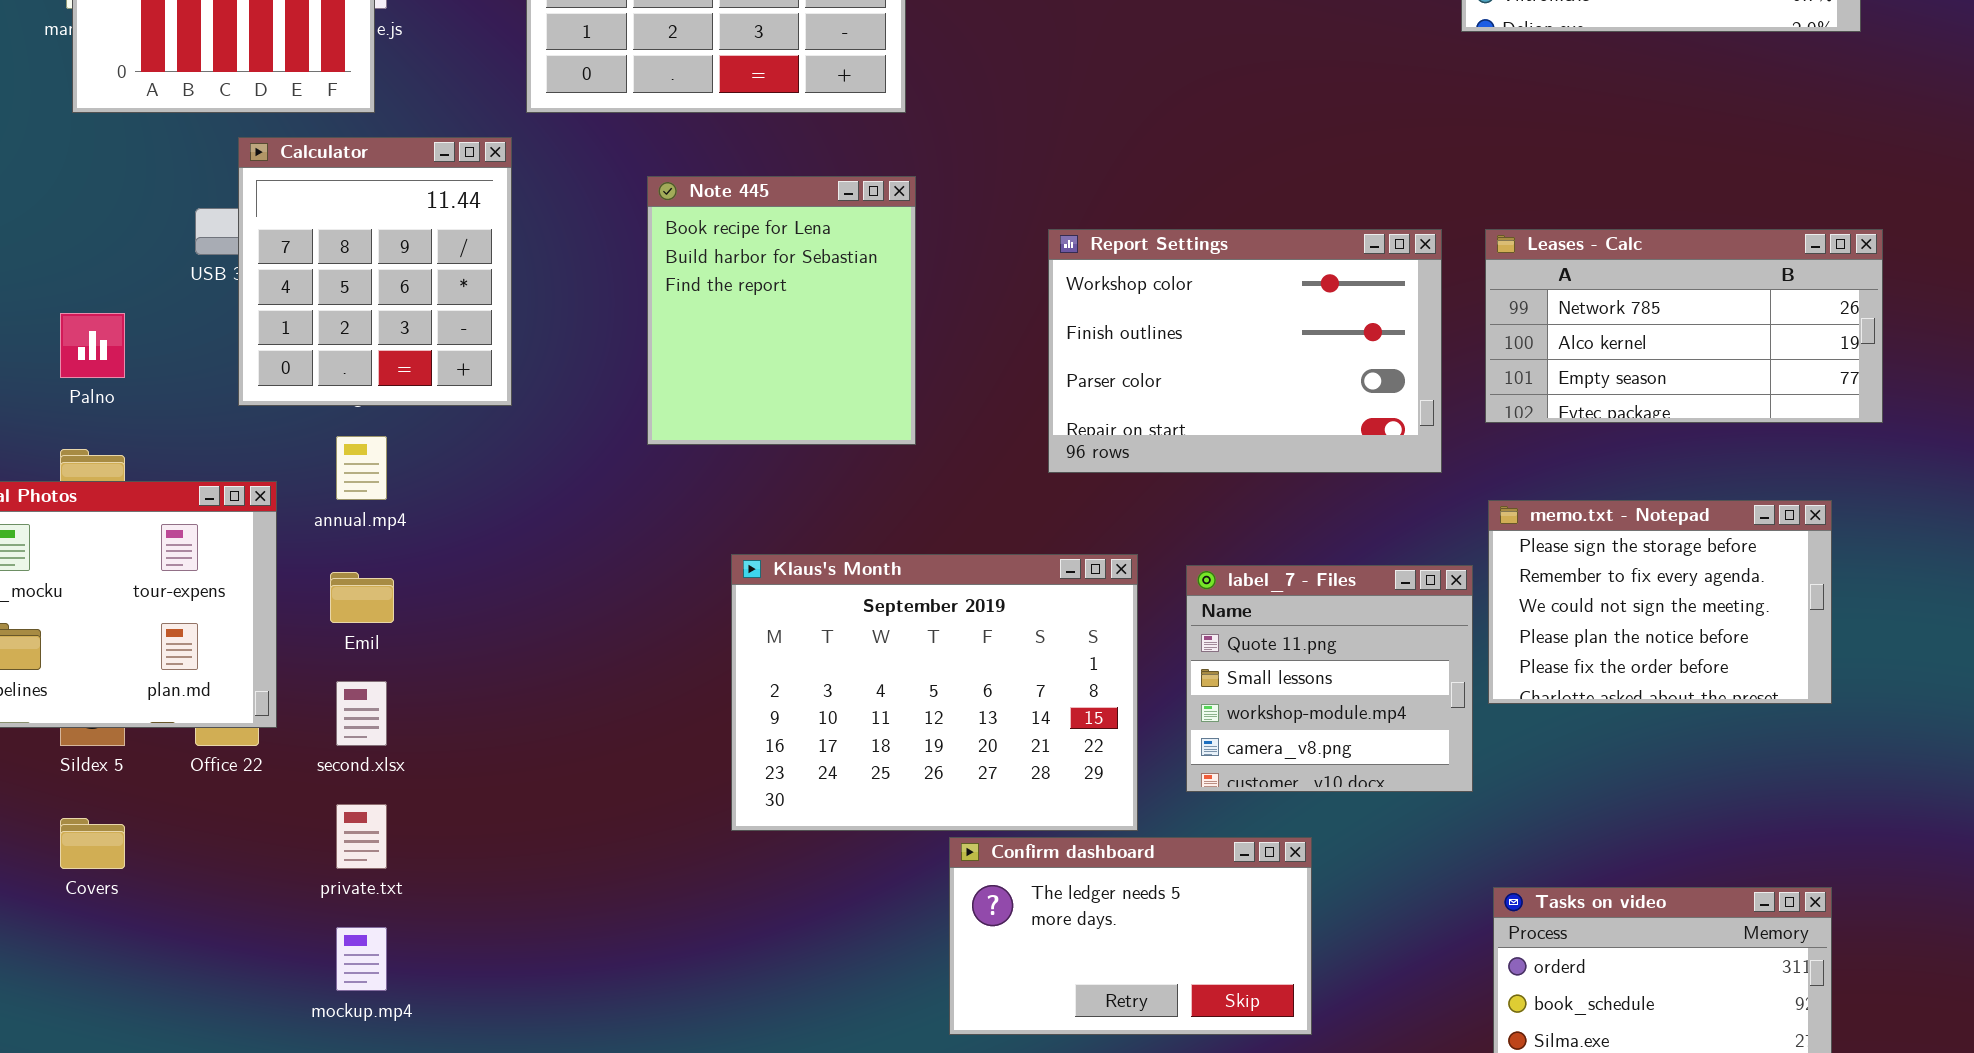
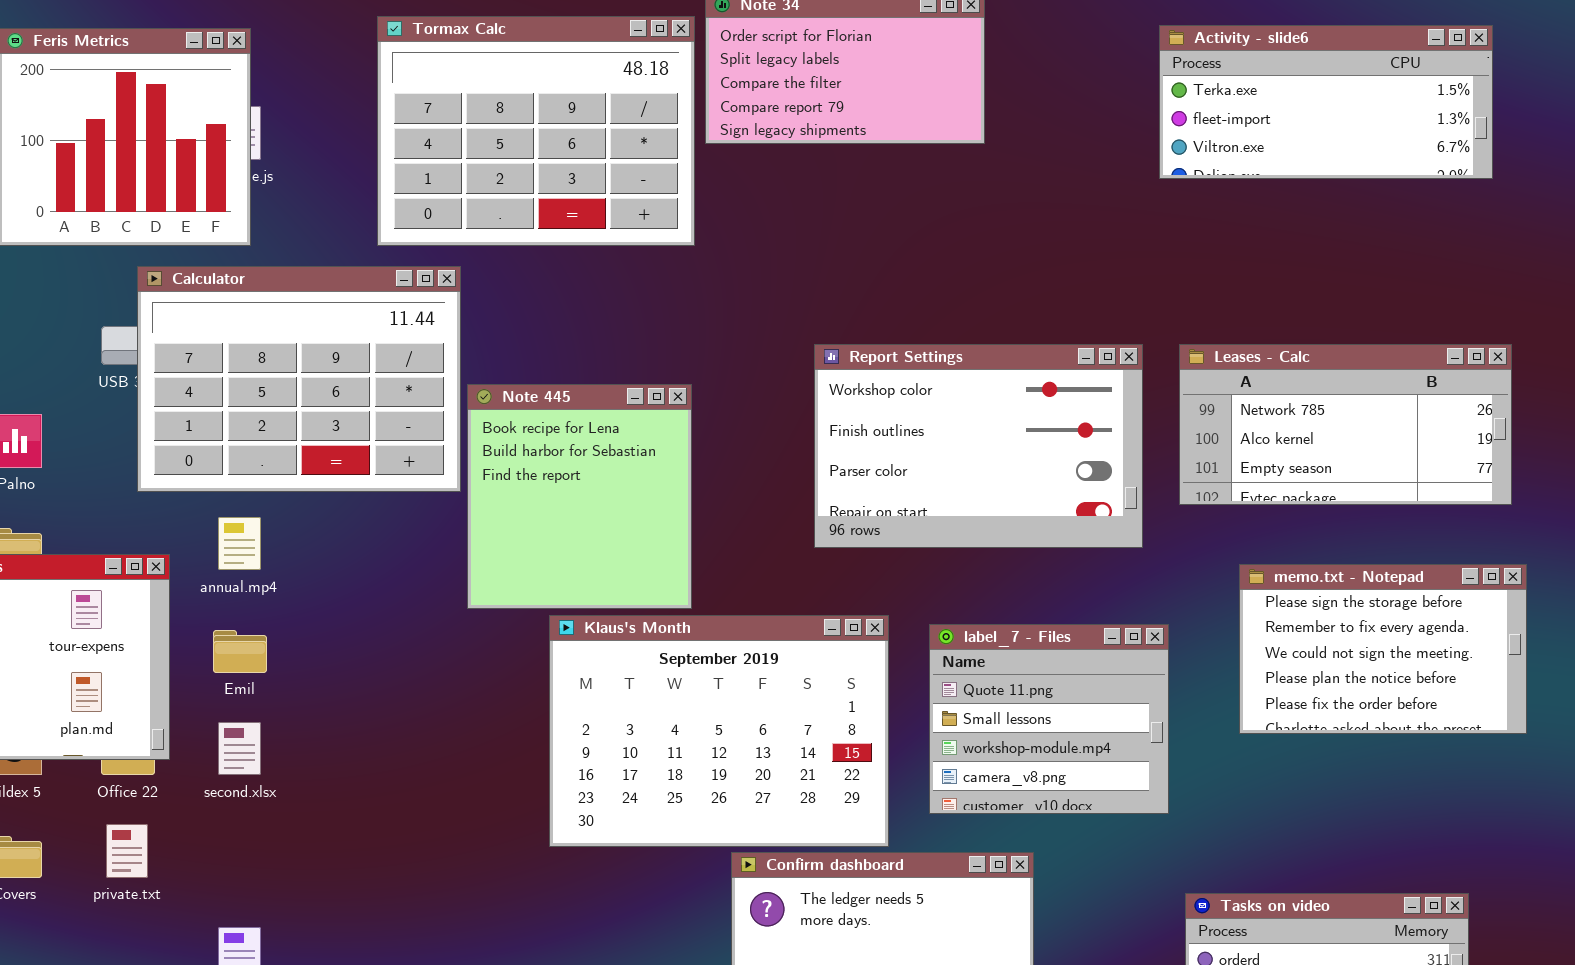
Calculator: [238,137,512,406] -> [137,266,461,492], resized
Note 445: [647,176,916,445] -> [467,384,692,609], moved
memo.txt - Notepad: [1488,500,1832,704] -> [1239,564,1527,734], moved
private.txt: [336,804,387,869] -> [106,824,148,878], moved

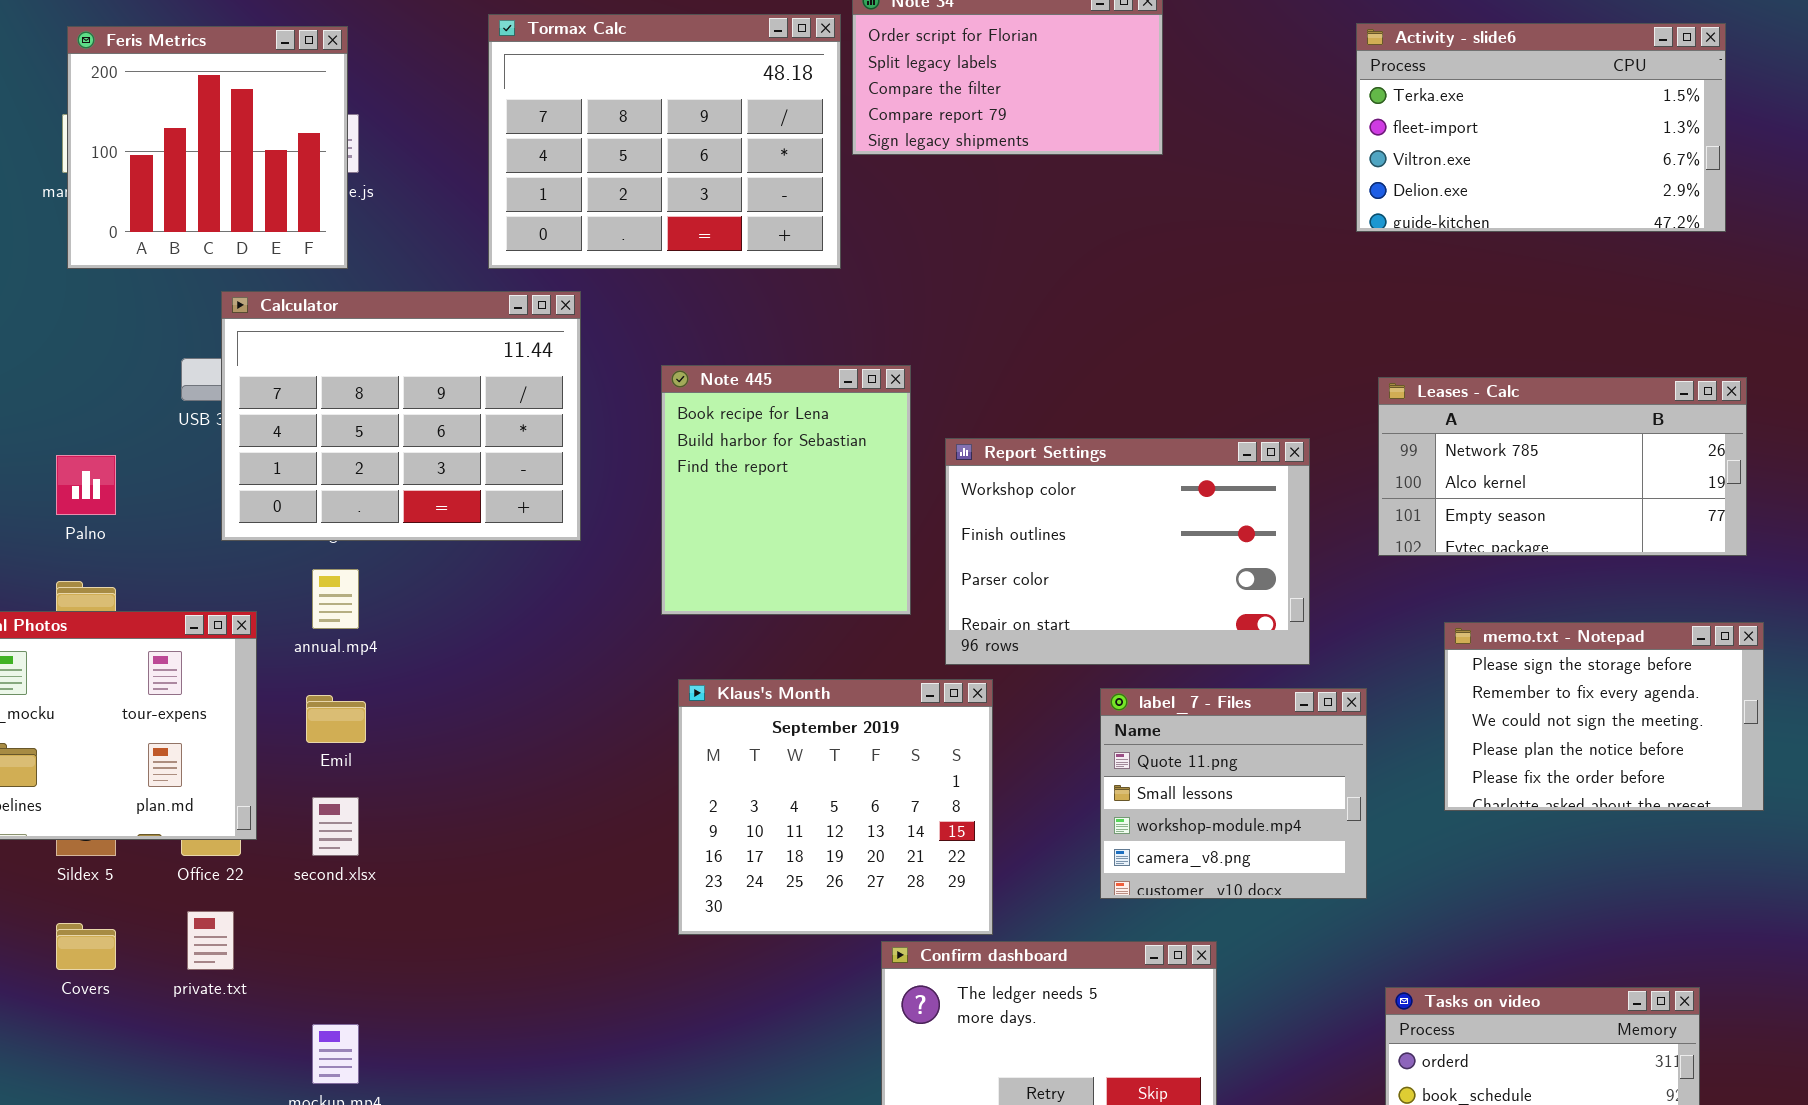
Activity - slide6: [1159,25,1493,179] -> [1356,23,1726,232], resized
Report Settings: [814,344,1143,548] -> [945,438,1310,665], moved
Note 445: [467,384,692,609] -> [661,365,911,615], moved
Klaus's Month: [549,615,889,847] -> [678,679,993,935], resized

